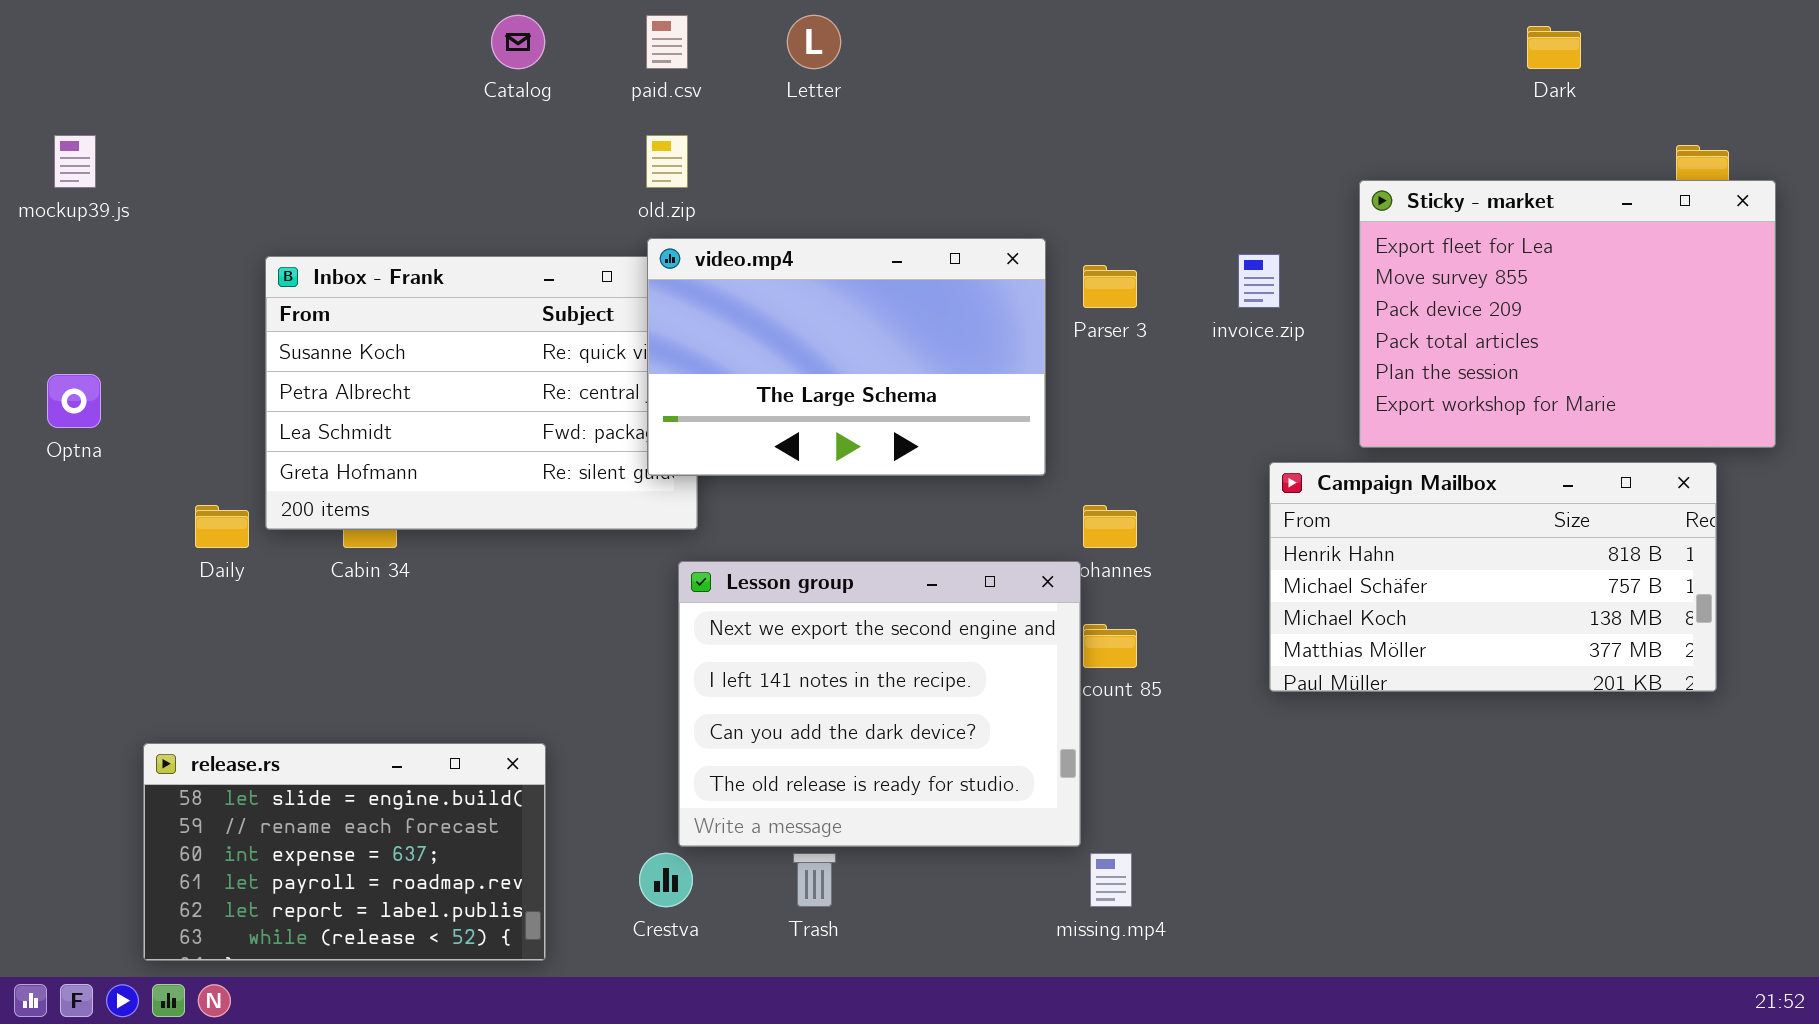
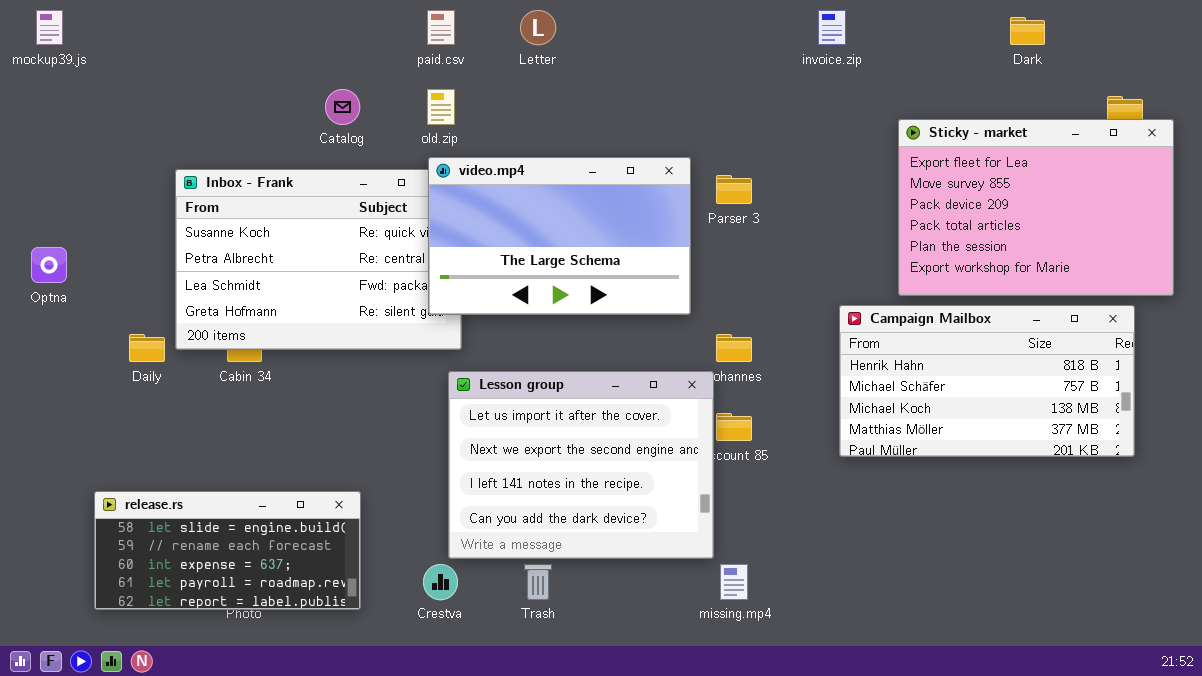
Catalog: [491,15,545,69] -> [325,89,360,125], moved
mockup39.js: [54,135,96,188] -> [36,10,63,45], moved
invoice.zip: [1238,254,1280,308] -> [818,10,846,45], moved
Lesson group: [678,561,1081,847] -> [448,371,714,559], scrolled up 1 row
release.rs: [143,743,546,961] -> [94,491,361,610], resized

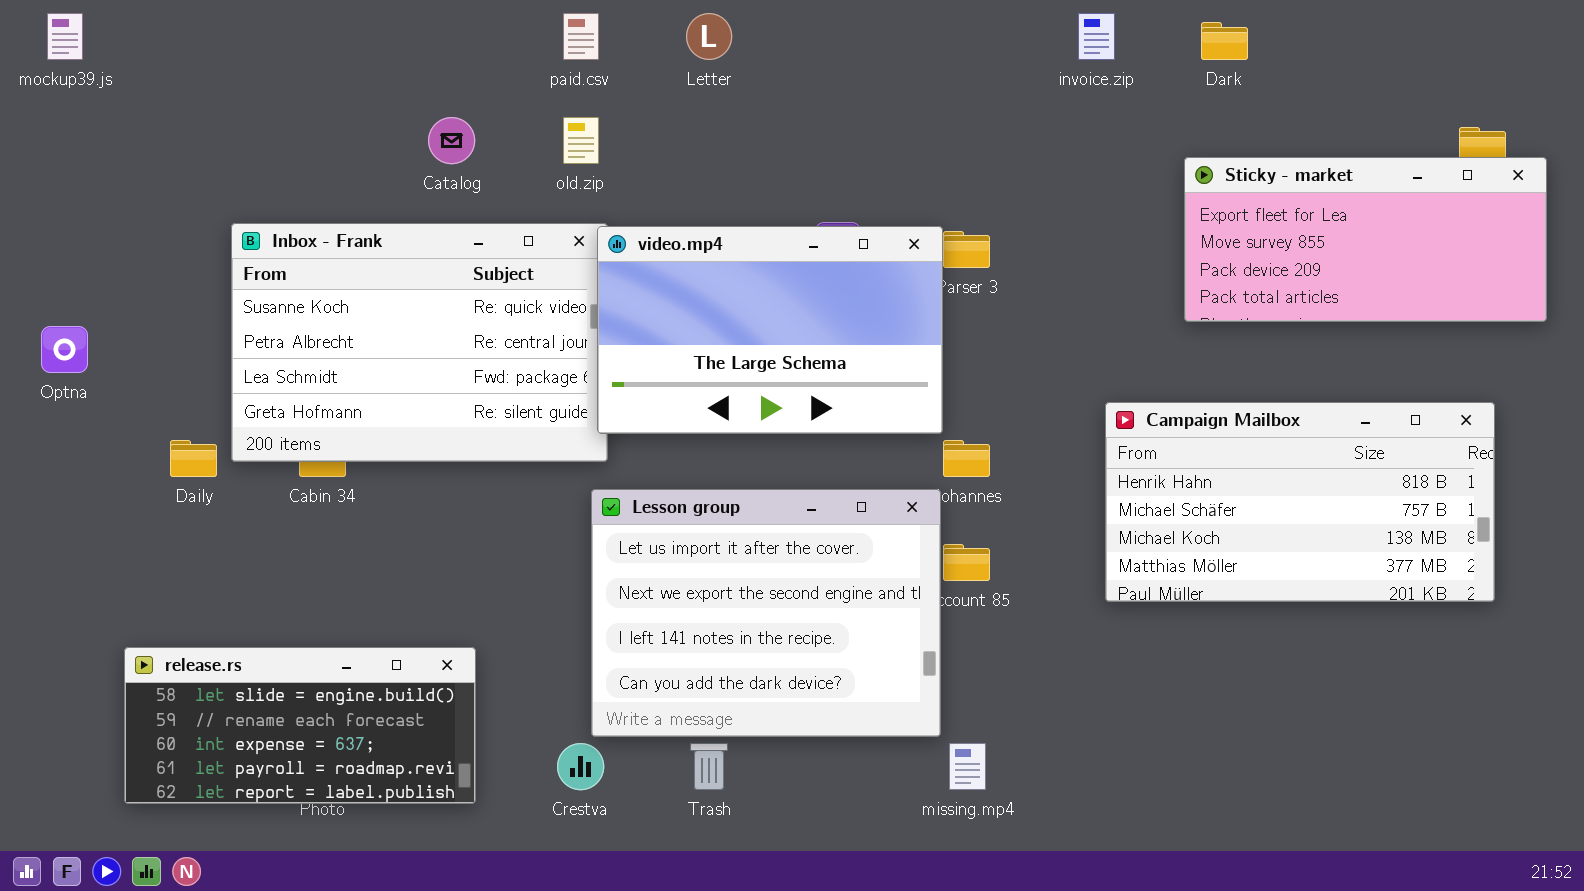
Dark: [1010,17,1045,45] -> [1201,22,1248,60], moved
Sticky - market: [898,119,1174,296] -> [1184,157,1547,322], resized
video.mp4: [428,157,691,315] -> [597,226,943,434], moved

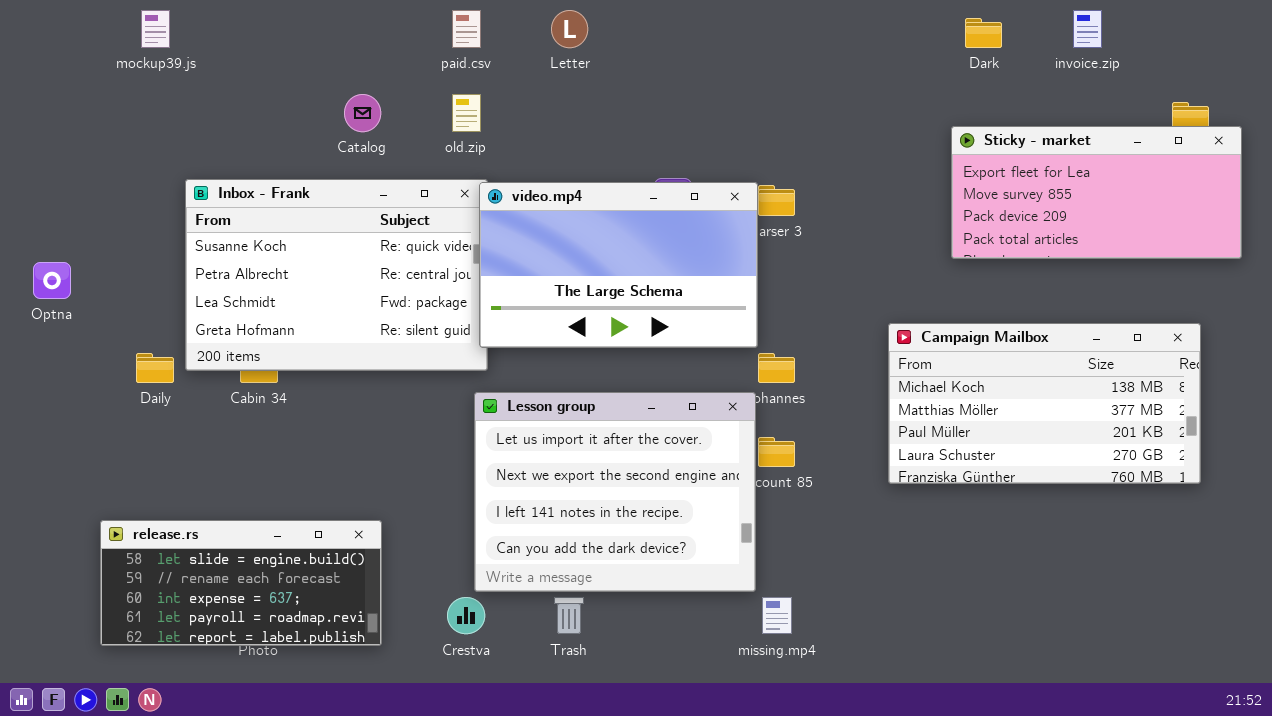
mockup39.js: [47,13,83,60] -> [141,10,170,48], moved
invoice.zip: [1078,13,1115,60] -> [1073,10,1102,48], moved
Campaign Mailbox: [1105,402,1495,602] -> [888,323,1201,484], scrolled down 2 rows

